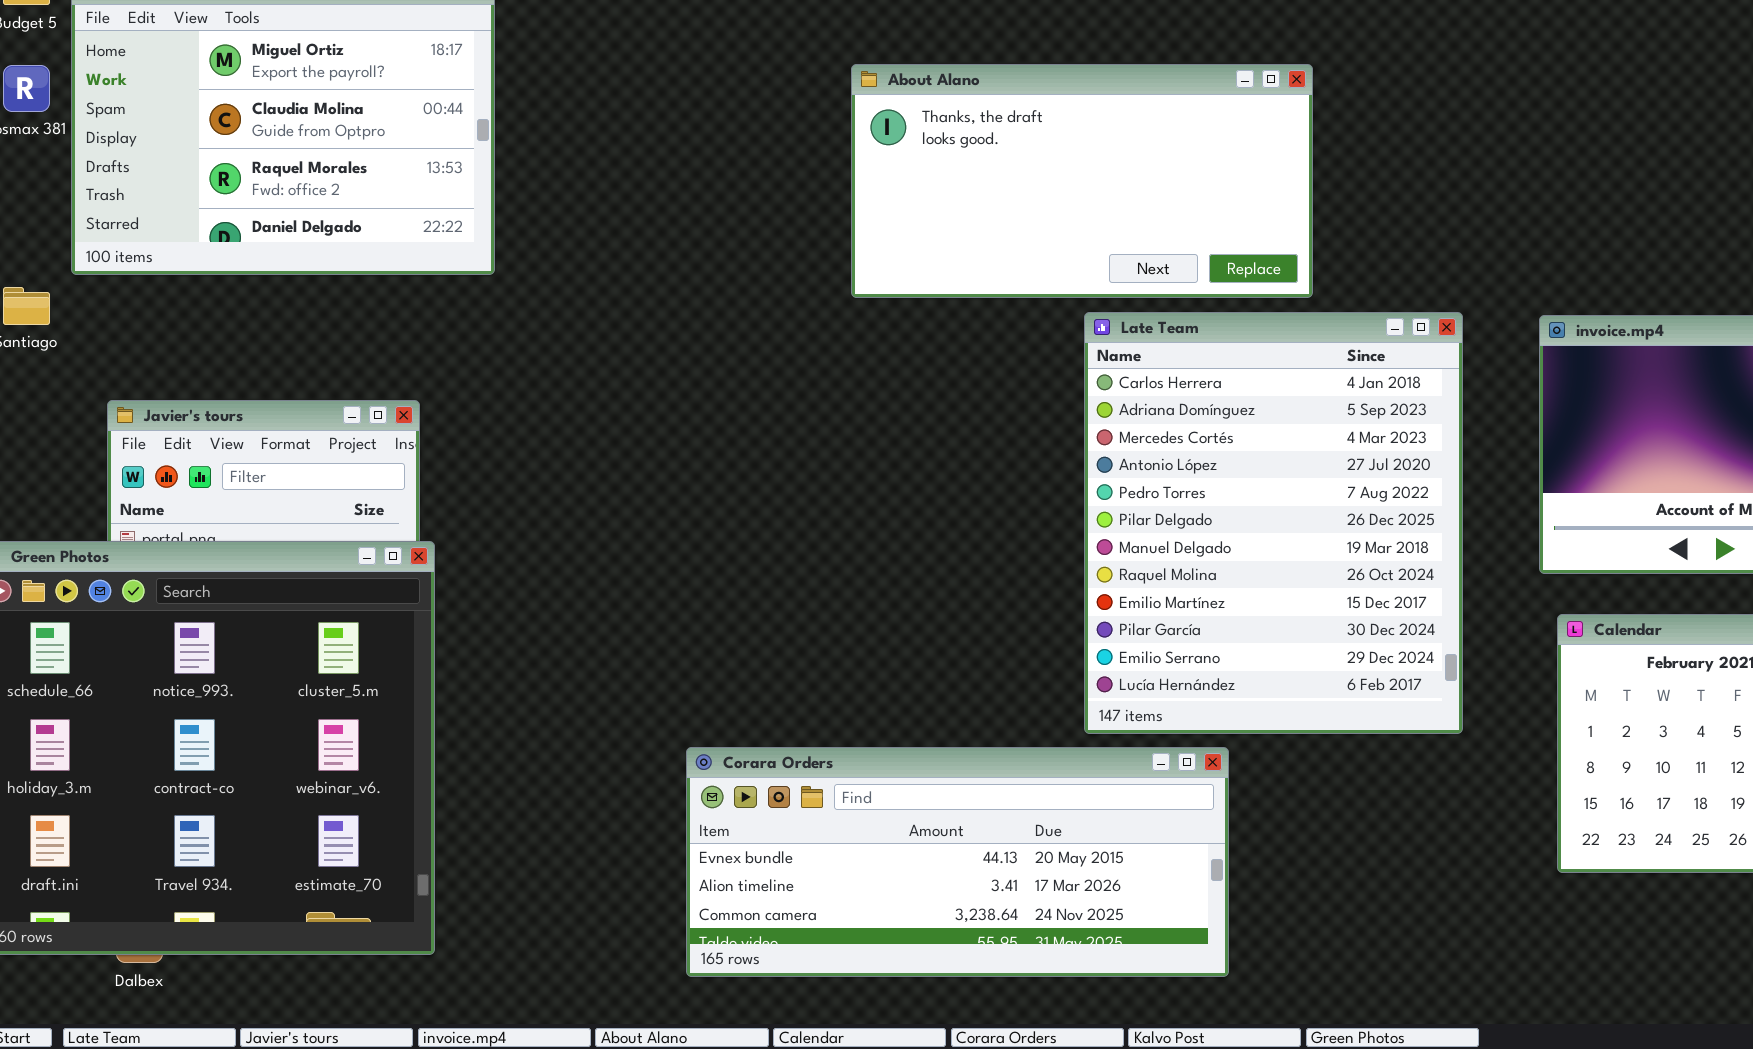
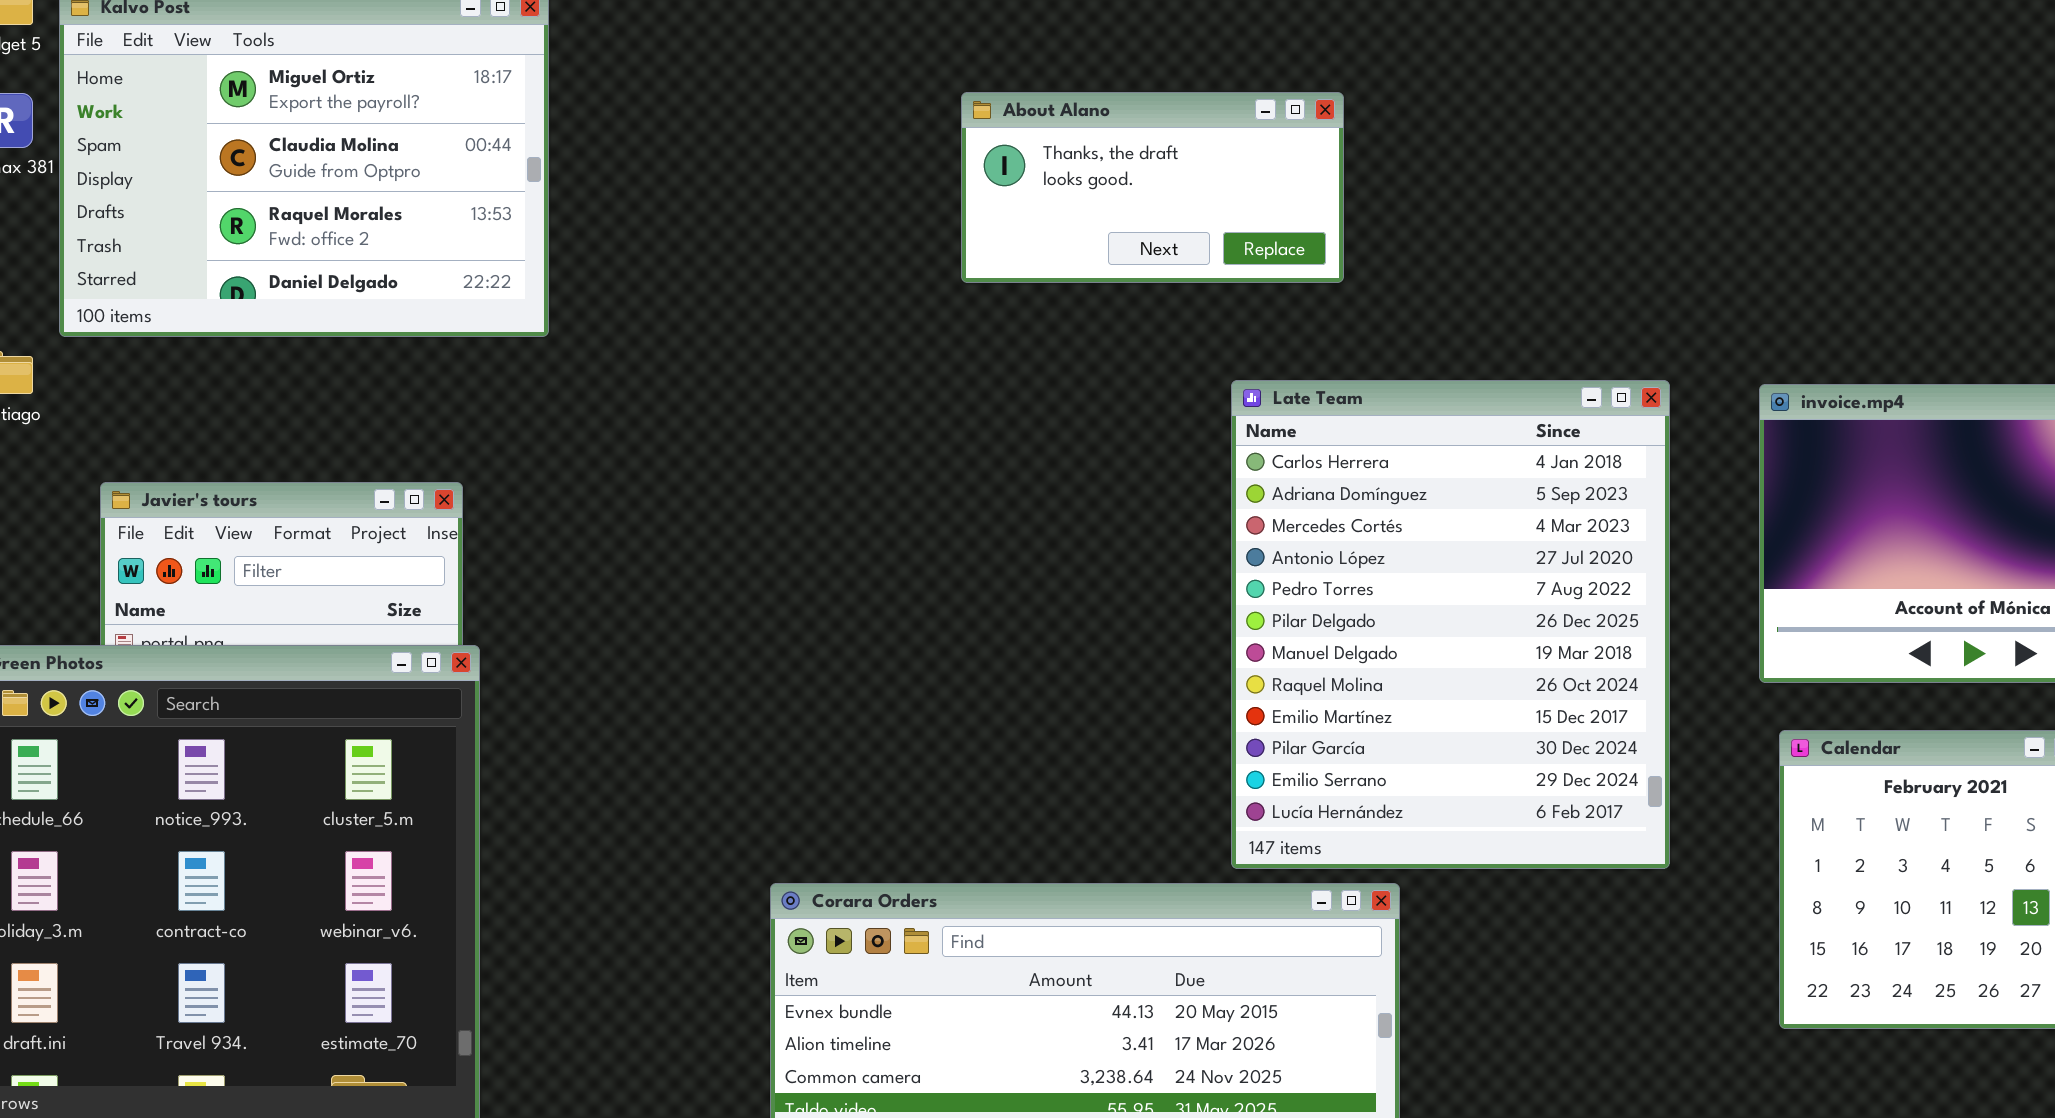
About Alano: [851,64,1313,298] -> [961,92,1344,283], resized

